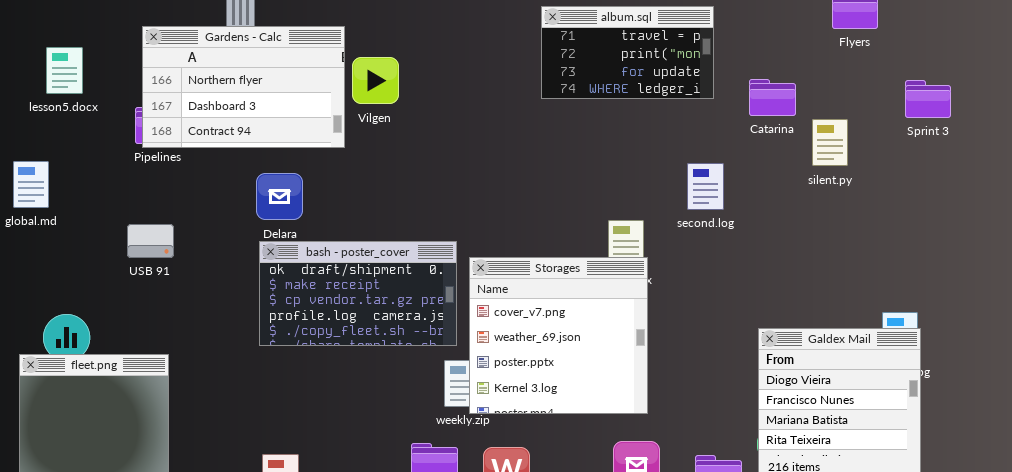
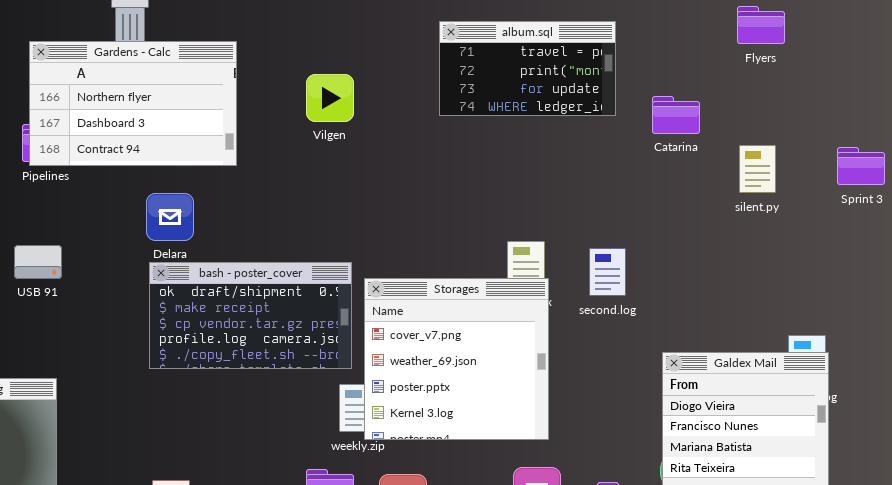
Vilgen: [352,57,399,104] -> [306,74,354,122], moved
Sprint 3: [905,80,951,118] -> [837,147,885,185], moved
silent.py: [812,119,848,166] -> [739,145,776,193], moved
second.log: [687,163,724,210] -> [589,248,626,296], moved

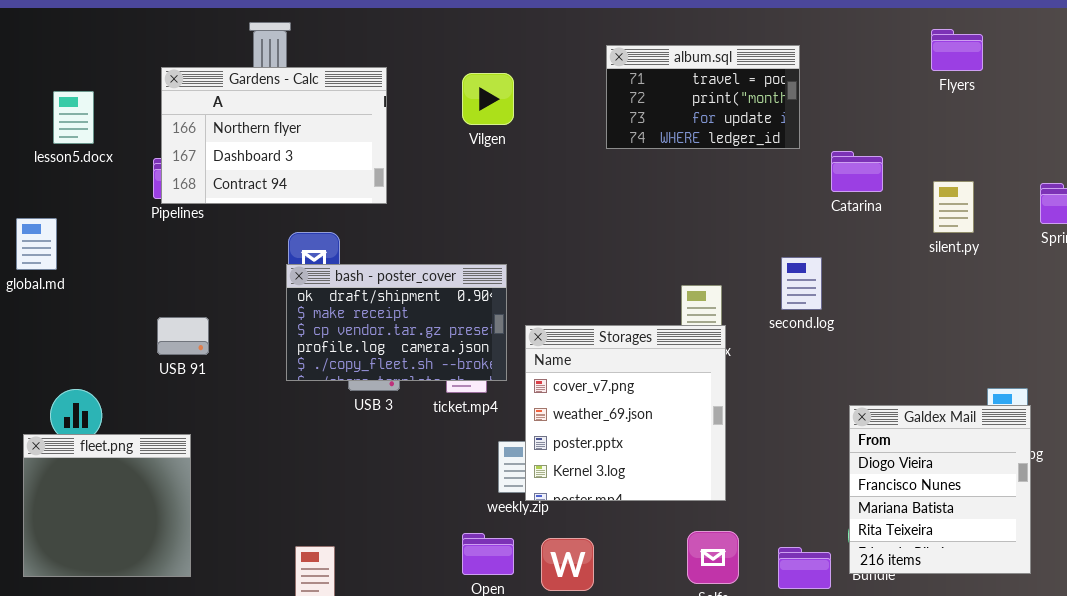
Vilgen: [306,74,354,122] -> [462,73,514,125], moved
Catarina: [652,96,700,134] -> [831,151,883,192], moved
USB 91: [14,245,62,279] -> [157,317,209,355], moved
second.log: [589,248,626,296] -> [781,257,822,310], moved
bash - poster_cover: [149,262,352,369] -> [286,264,507,381], moved

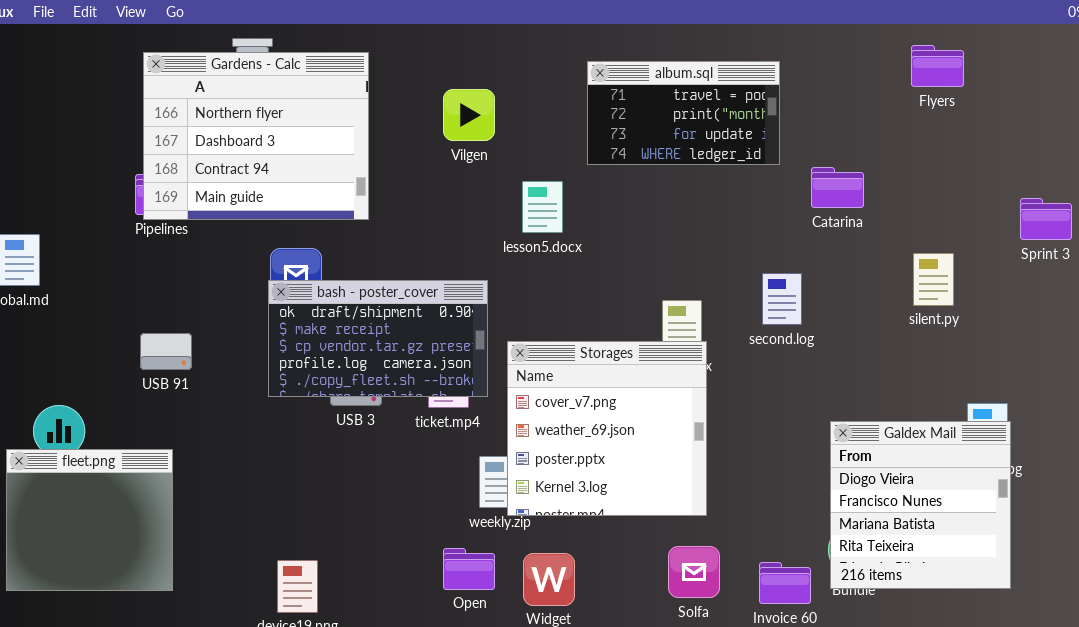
Gardens - Calc: [161,67,387,204] -> [143,52,369,220], resized
lesson5.docx: [53,91,94,144] -> [522,181,563,233], moved
silent.py: [933,181,974,233] -> [913,253,954,306], moved

